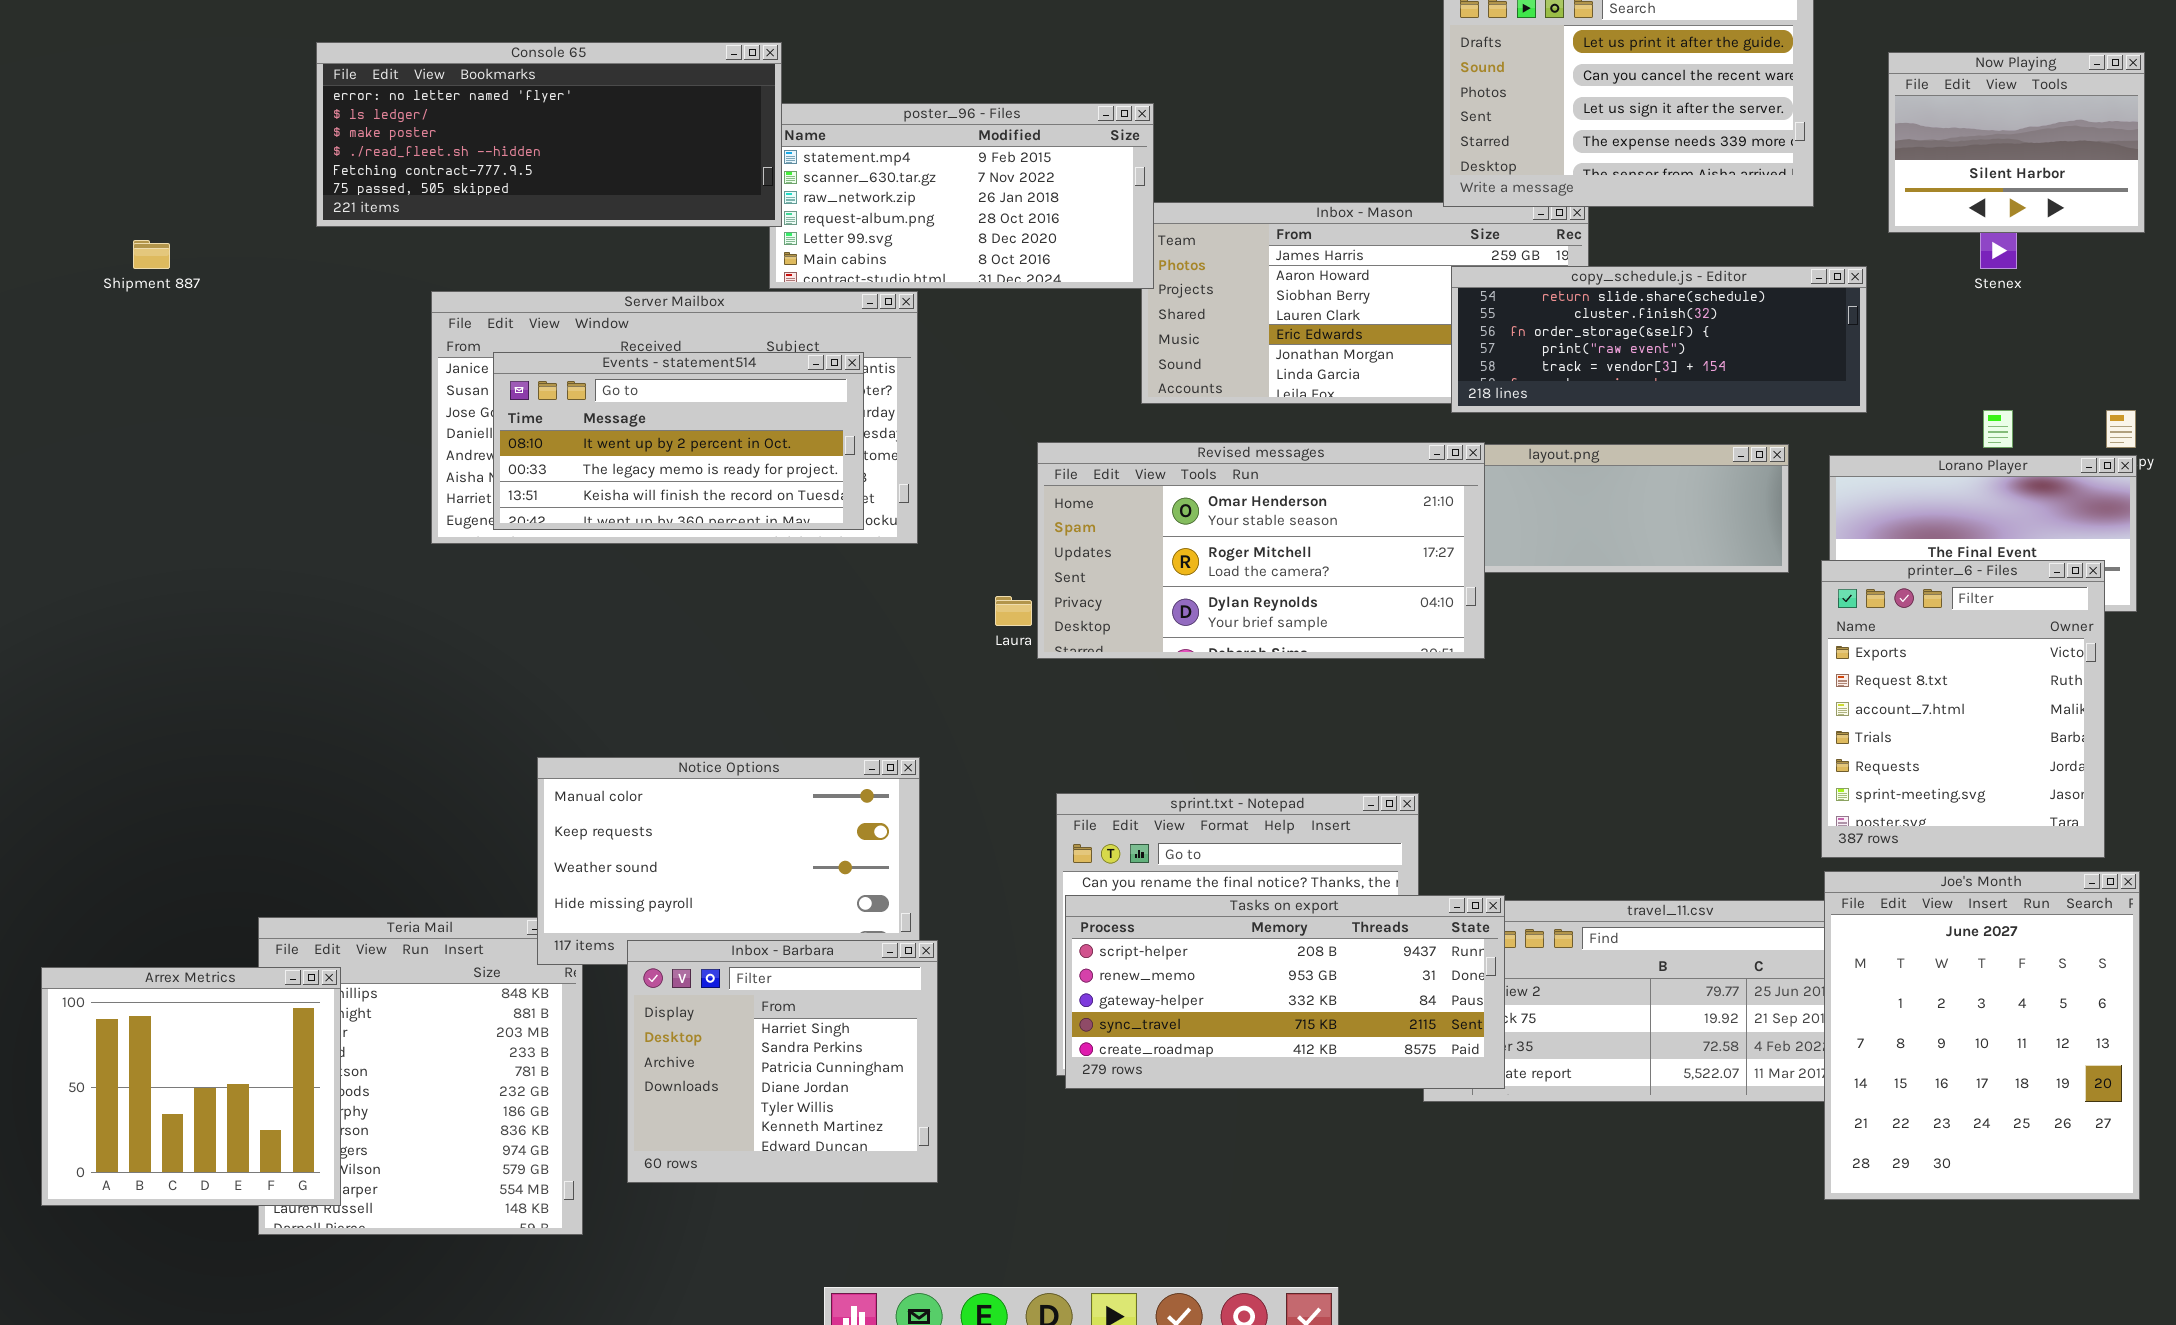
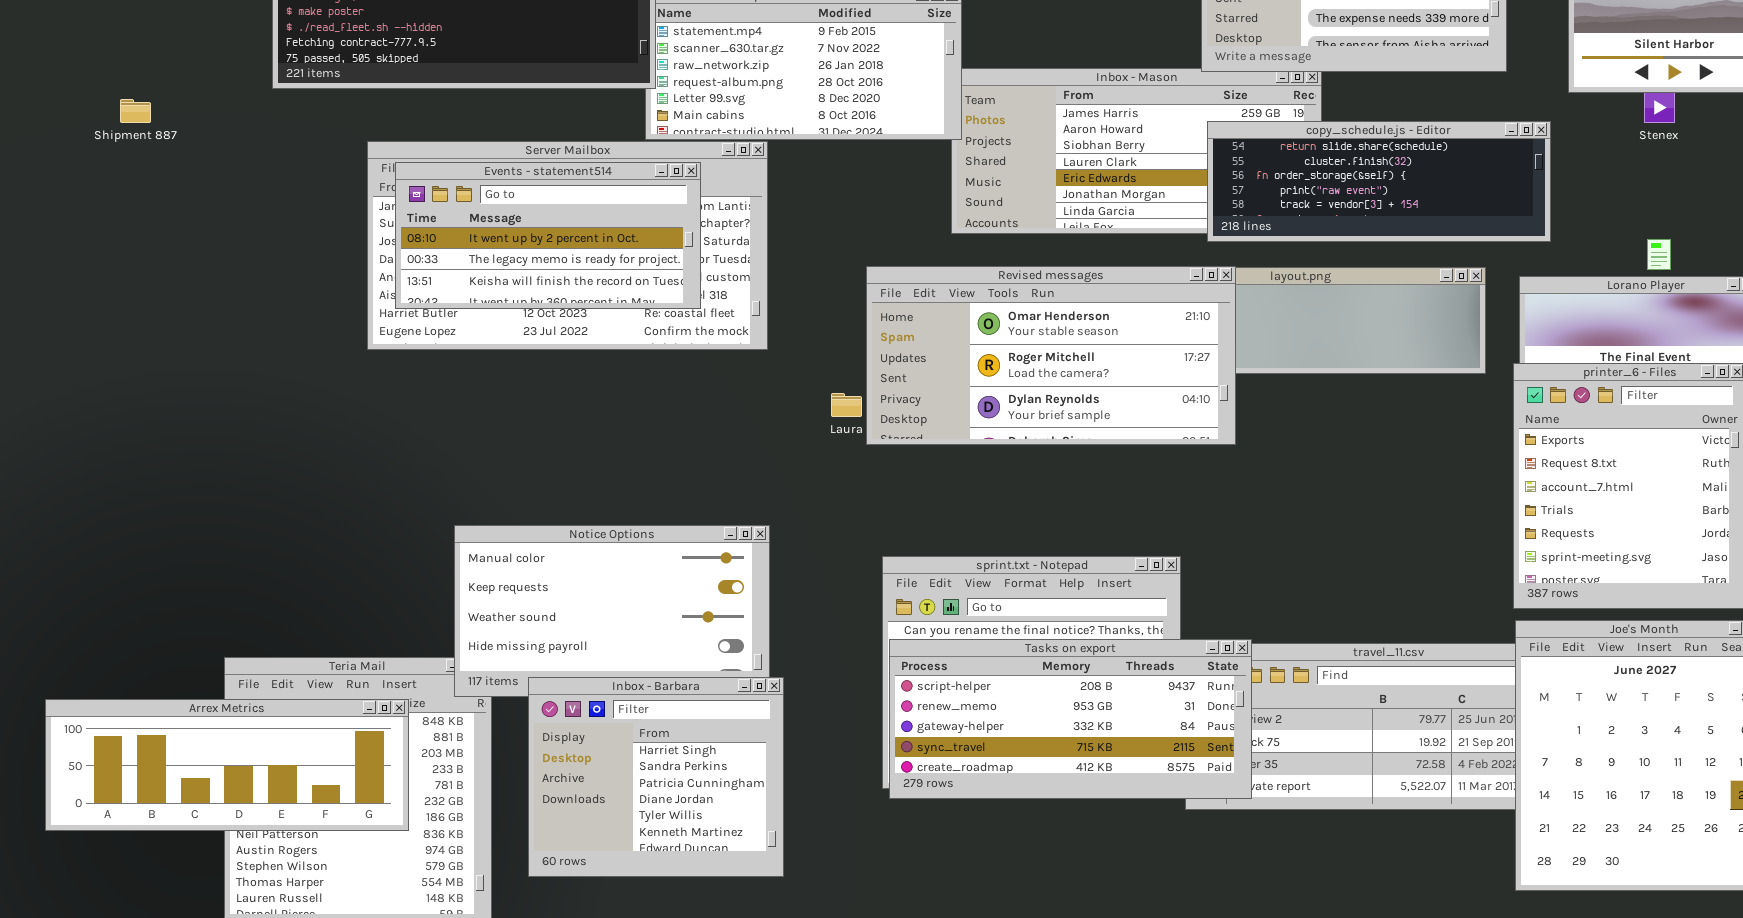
Events - statement514: [493,352,864,530] -> [395,162,701,309], moved
Arrex Metrics: [41,967,341,1206] -> [45,699,409,831], resized

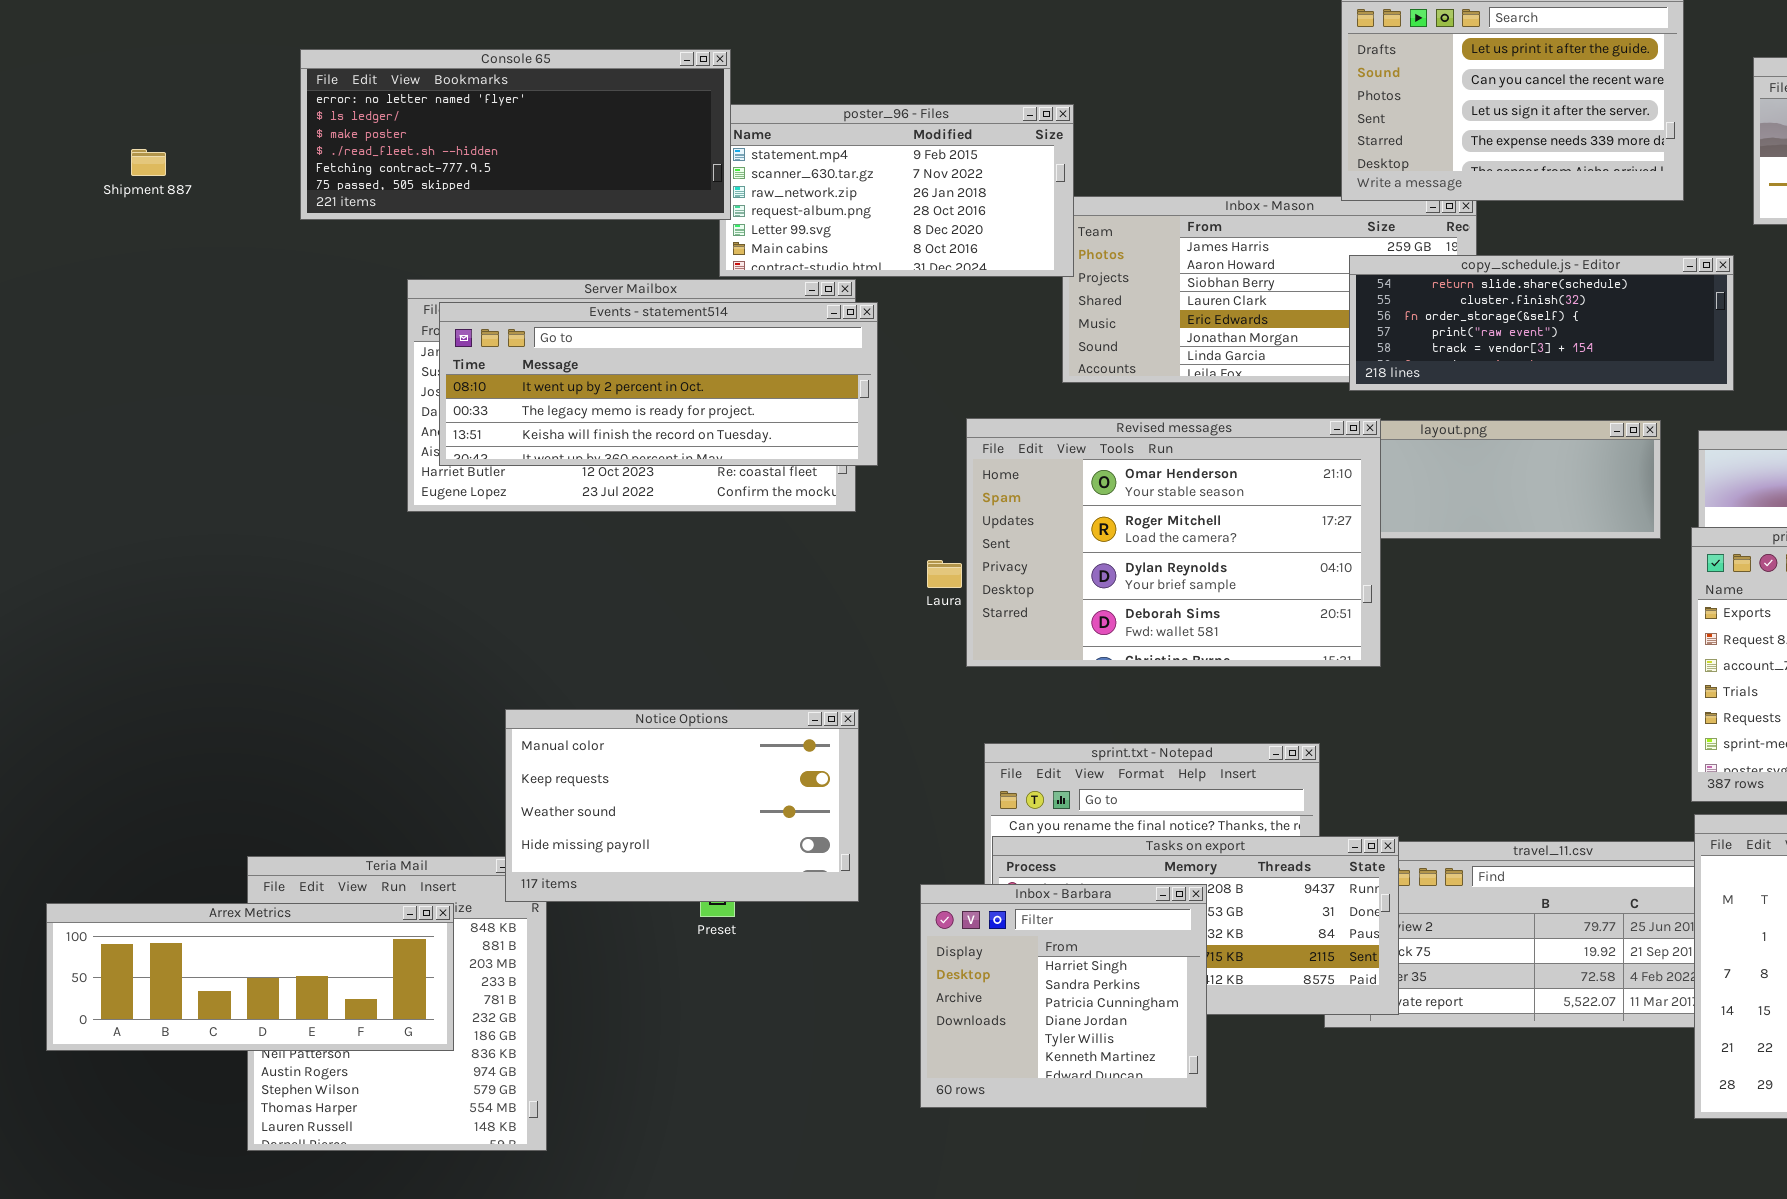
Shipment 887: [120,99,151,123] -> [131,149,166,176], moved
Events - statement514: [395,162,701,309] -> [439,302,878,466], resized
Revised messages: [866,266,1236,445] -> [966,418,1381,667], resized
Inbox - Barbara: [528,677,784,877] -> [920,884,1207,1108], moved

